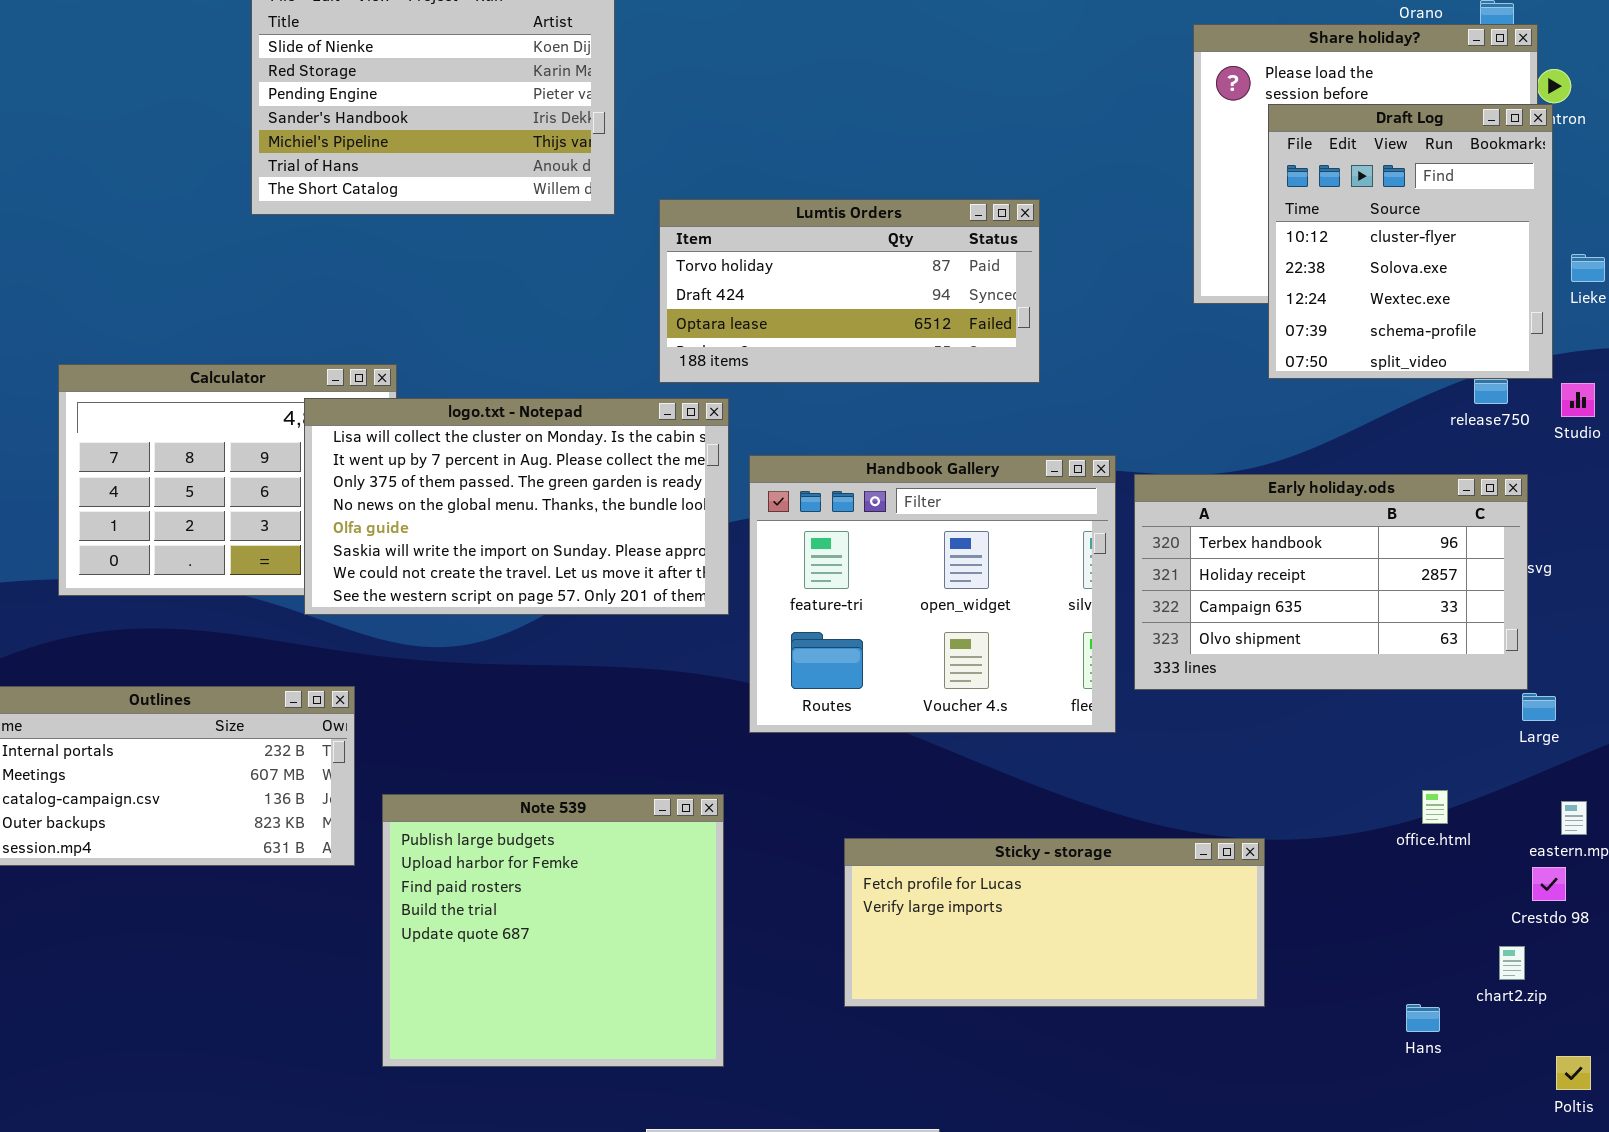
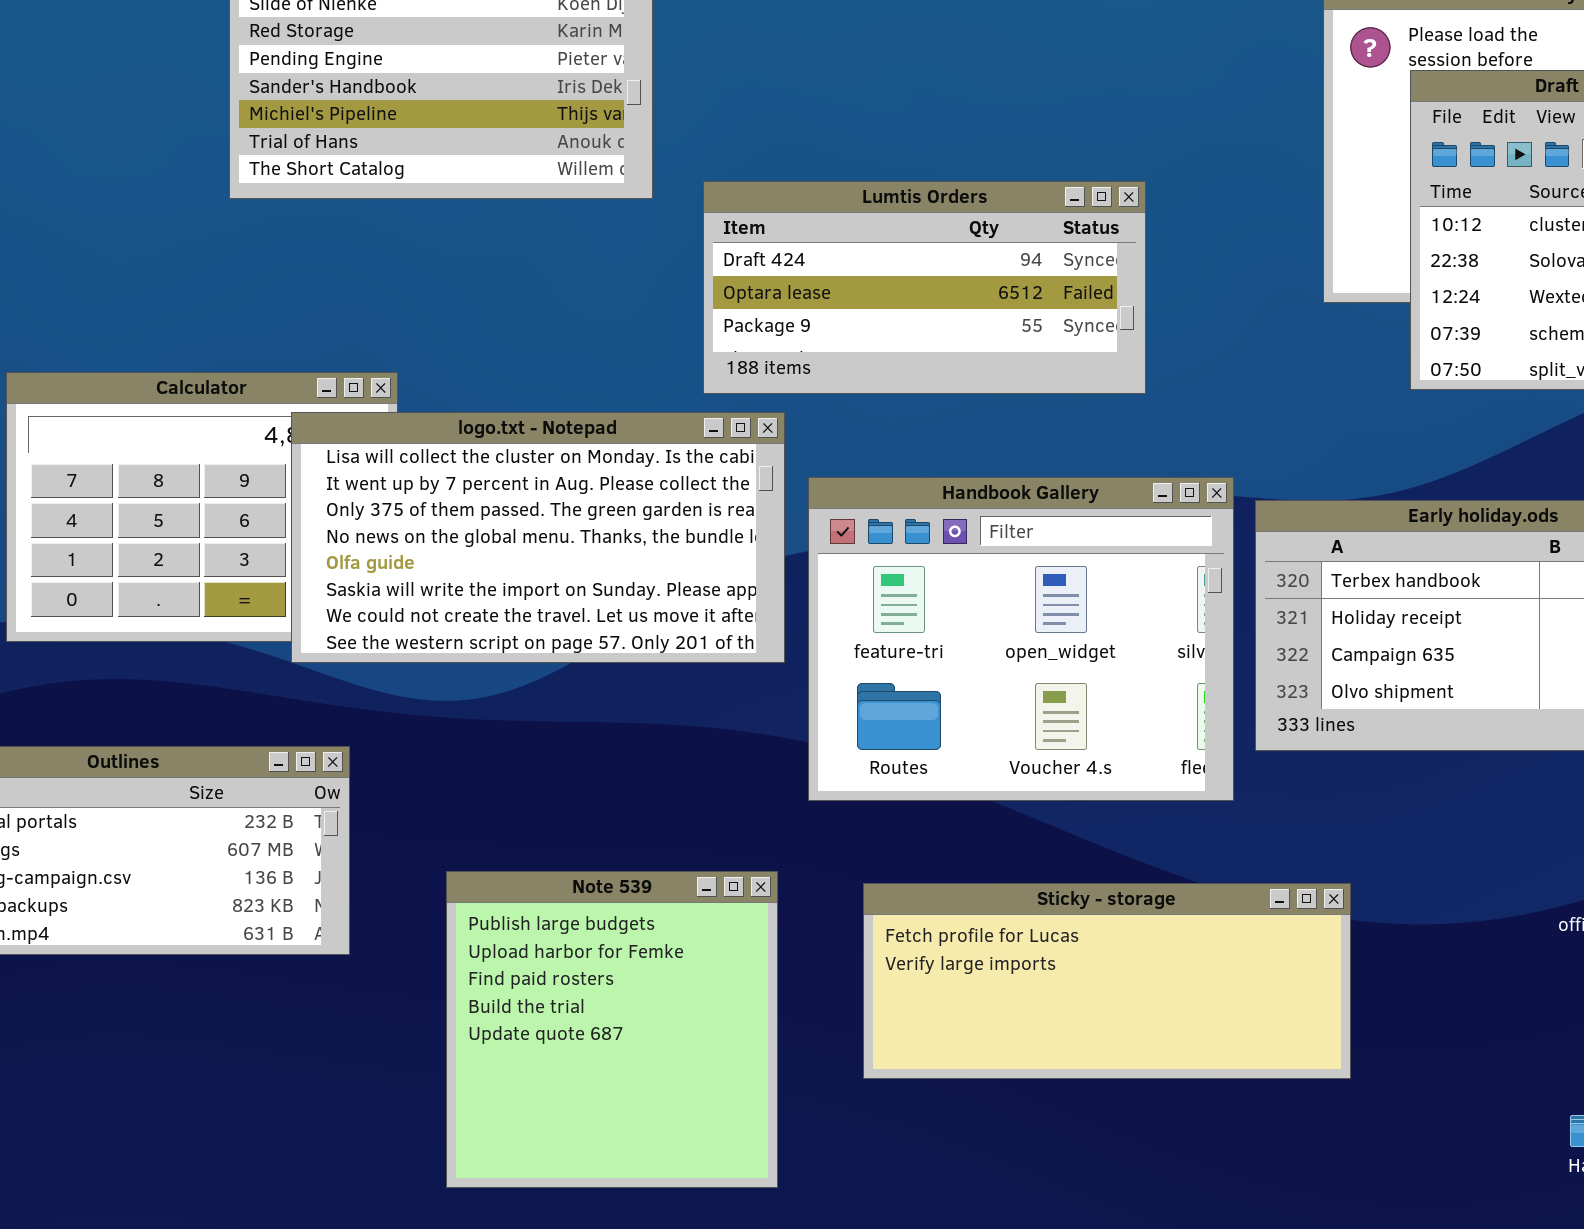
Lumtis Orders: [659,199,1040,383] -> [703,181,1146,394], scrolled down 1 row
Note 539: [382,794,724,1067] -> [446,871,778,1188], resized
Sticky - storage: [844,838,1265,1007] -> [863,883,1351,1079], moved

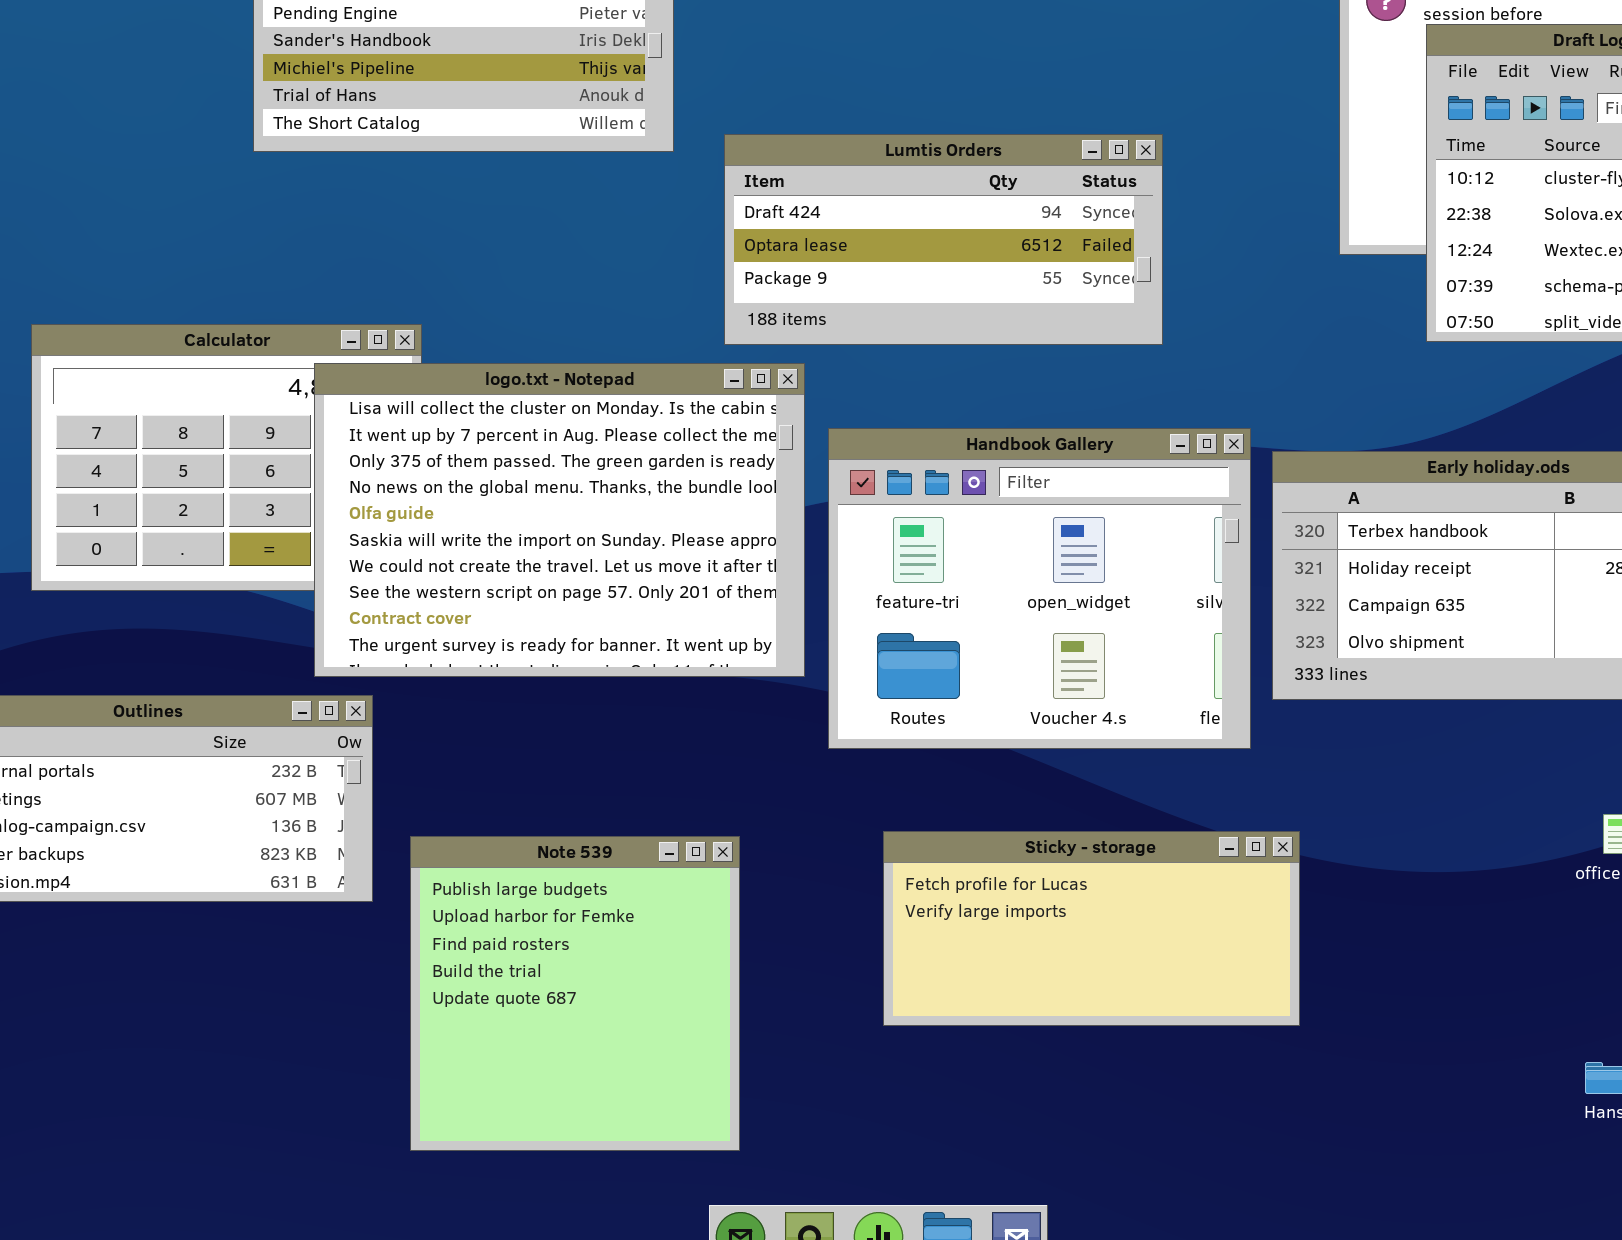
logo.txt - Notepad: [291,412,785,663] -> [314,363,805,677], resized
Note 539: [446,871,778,1188] -> [410,836,740,1151], moved
Sticky - storage: [863,883,1351,1079] -> [883,831,1300,1026], resized

